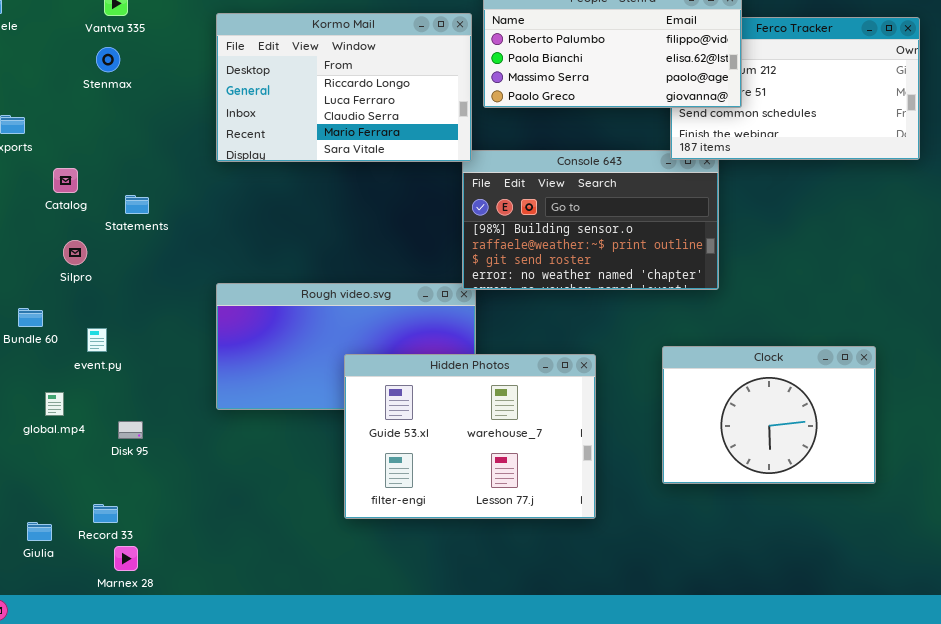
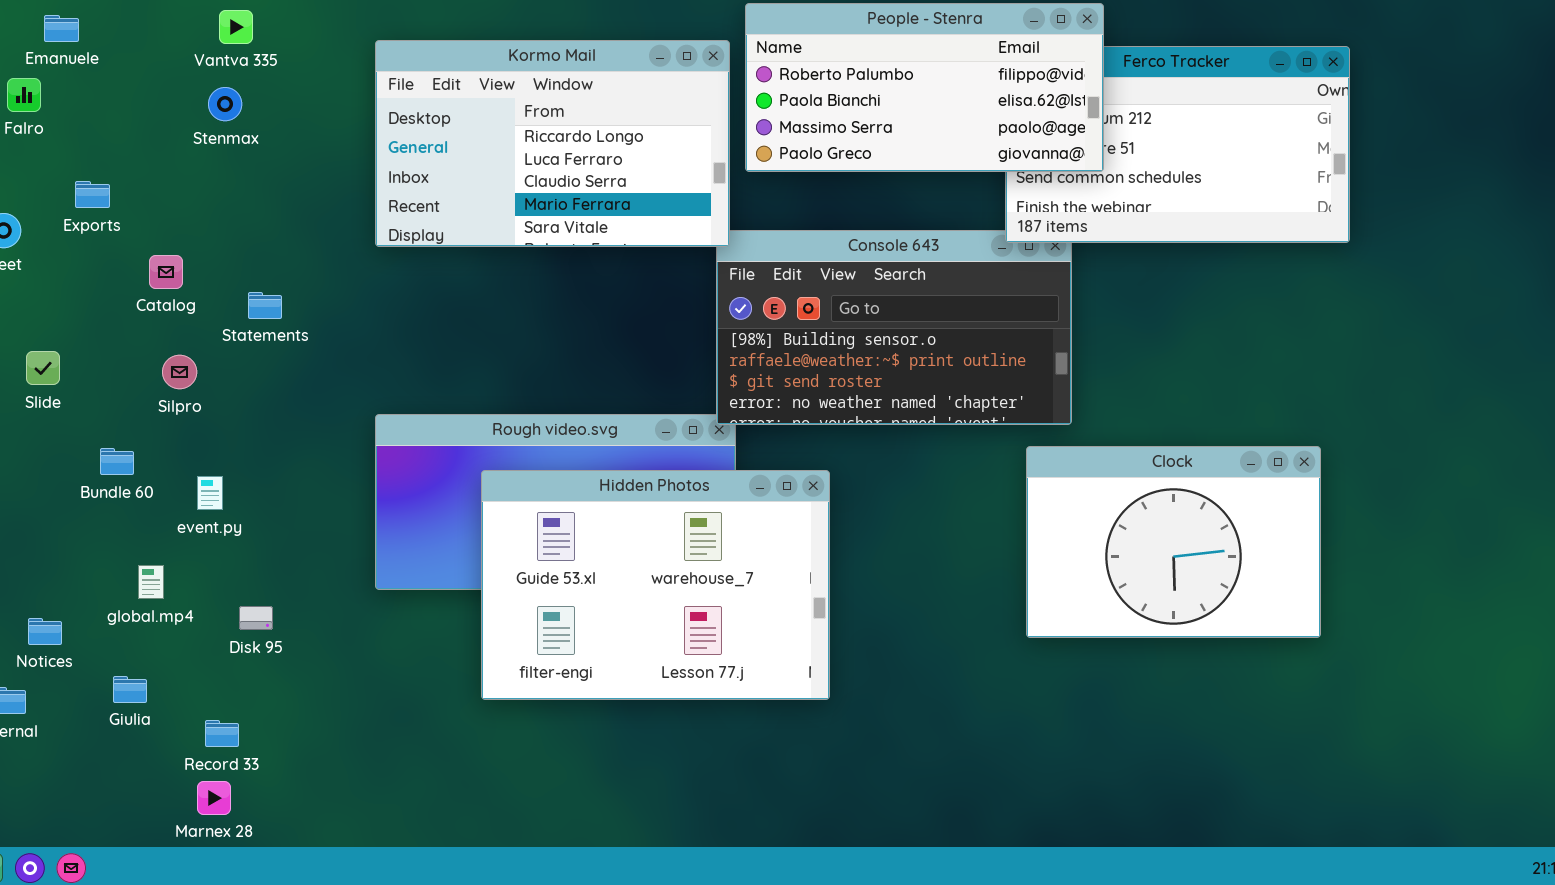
Clock: [662,346,876,484] -> [1026,446,1321,638], moved
Hidden Photos: [344,354,596,519] -> [481,470,830,700], moved
Giulia: [27,522,52,541] -> [113,676,147,703], moved
Marnex 28: [114,546,138,571] -> [197,781,231,815], moved

